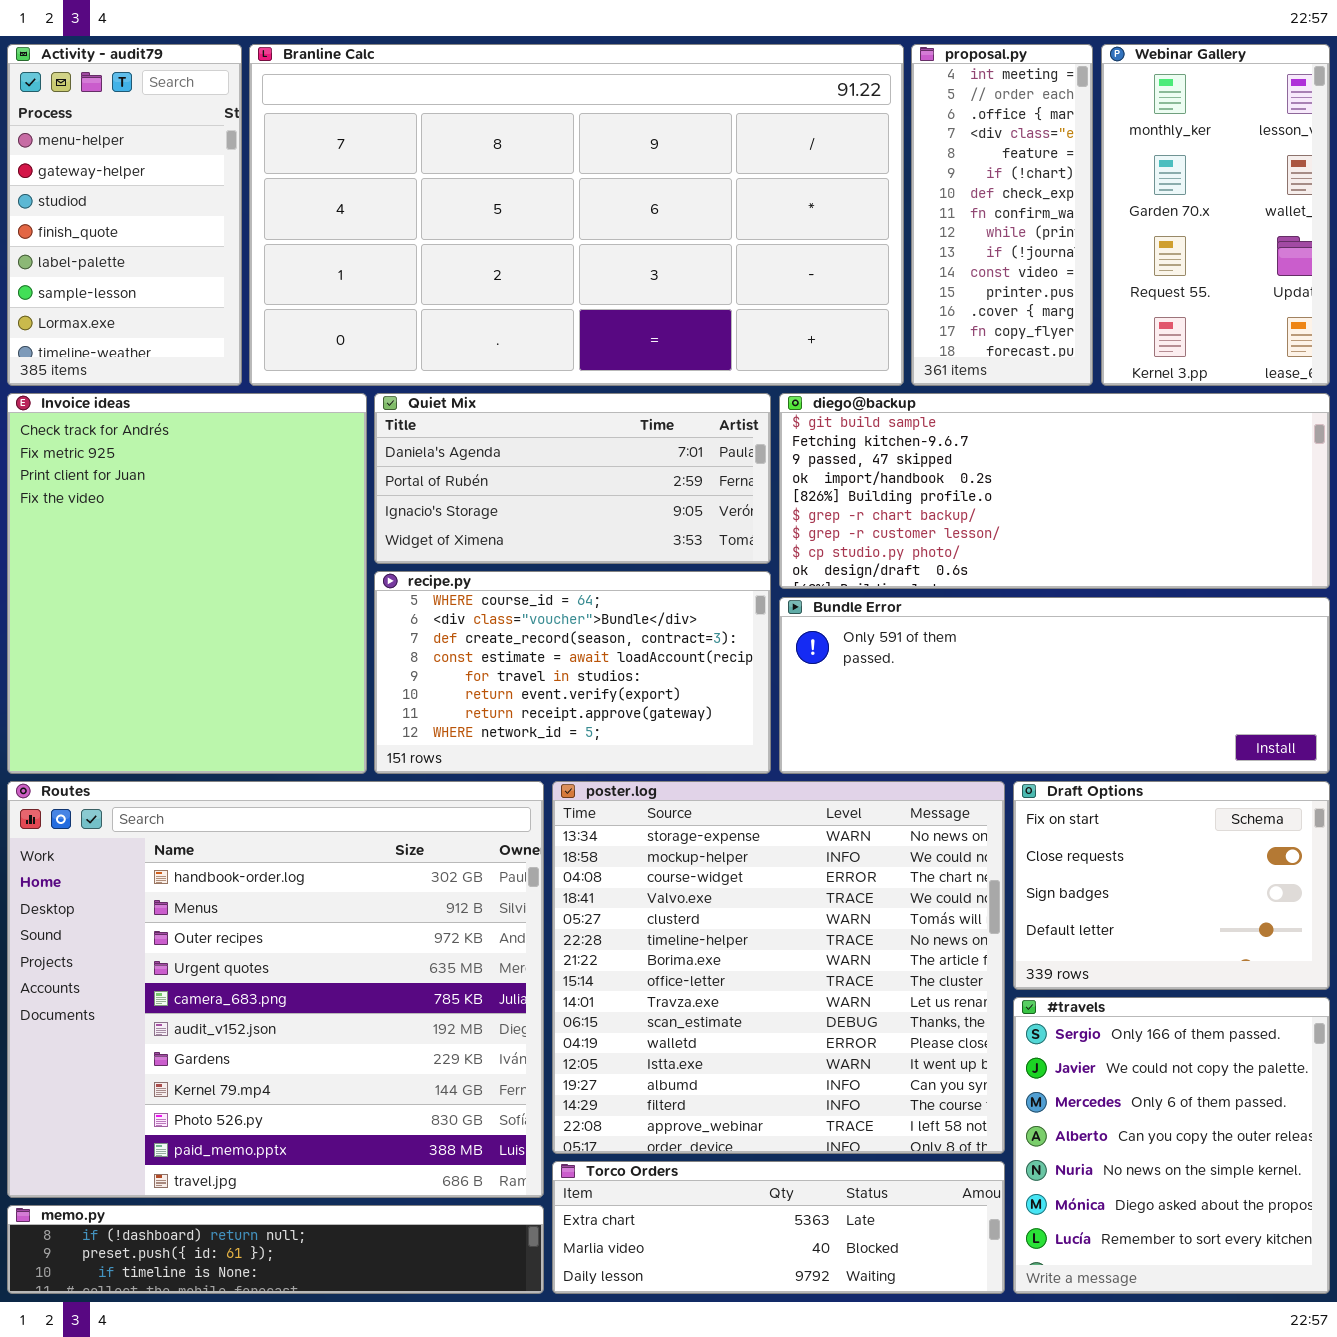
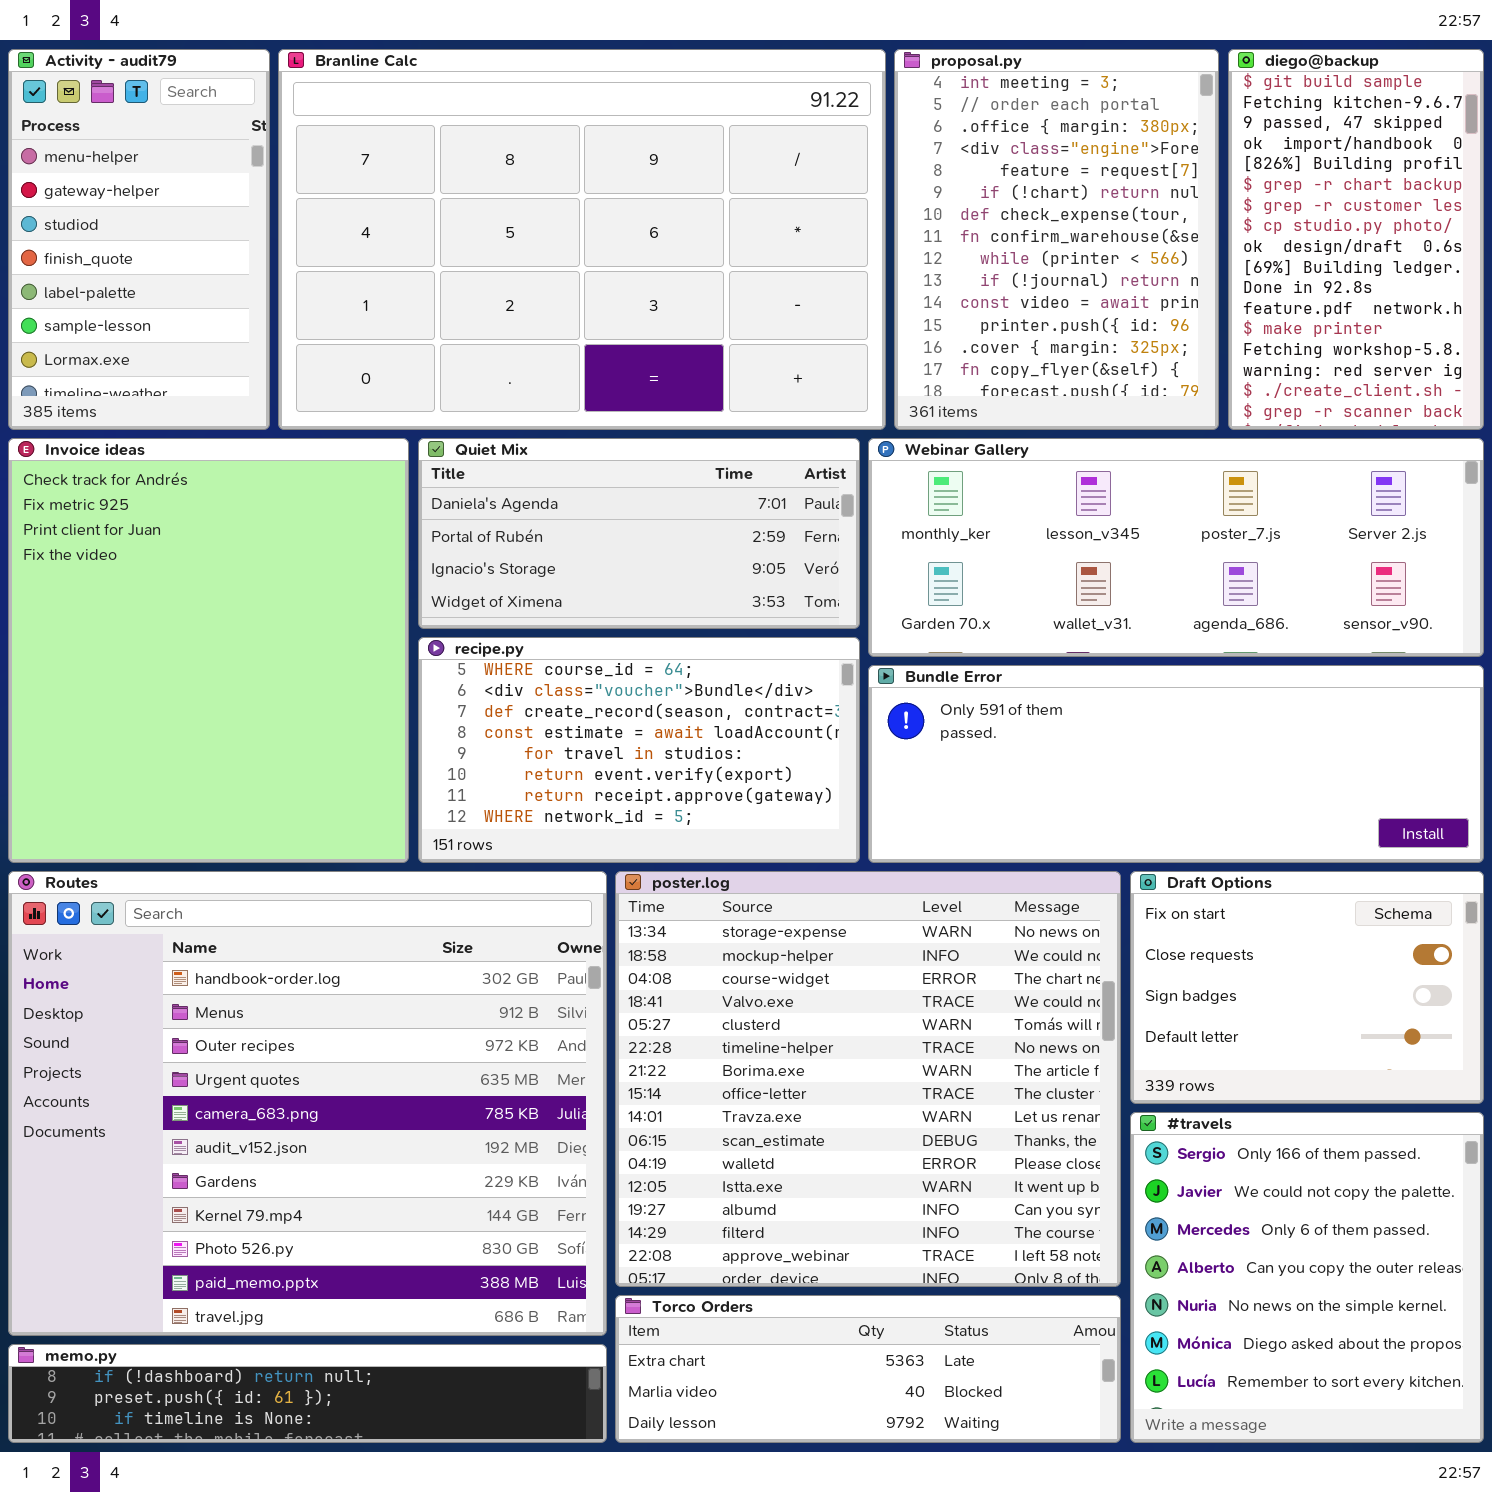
Branline Calc: [249,44,904,386] -> [278,49,886,430], resized
proposal.py: [911,44,1093,386] -> [894,49,1219,430], resized
Webinar Gallery: [1101,44,1330,386] -> [868,438,1484,657], moved, resized
diego@backup: [779,393,1330,589] -> [1228,49,1484,430], moved, resized

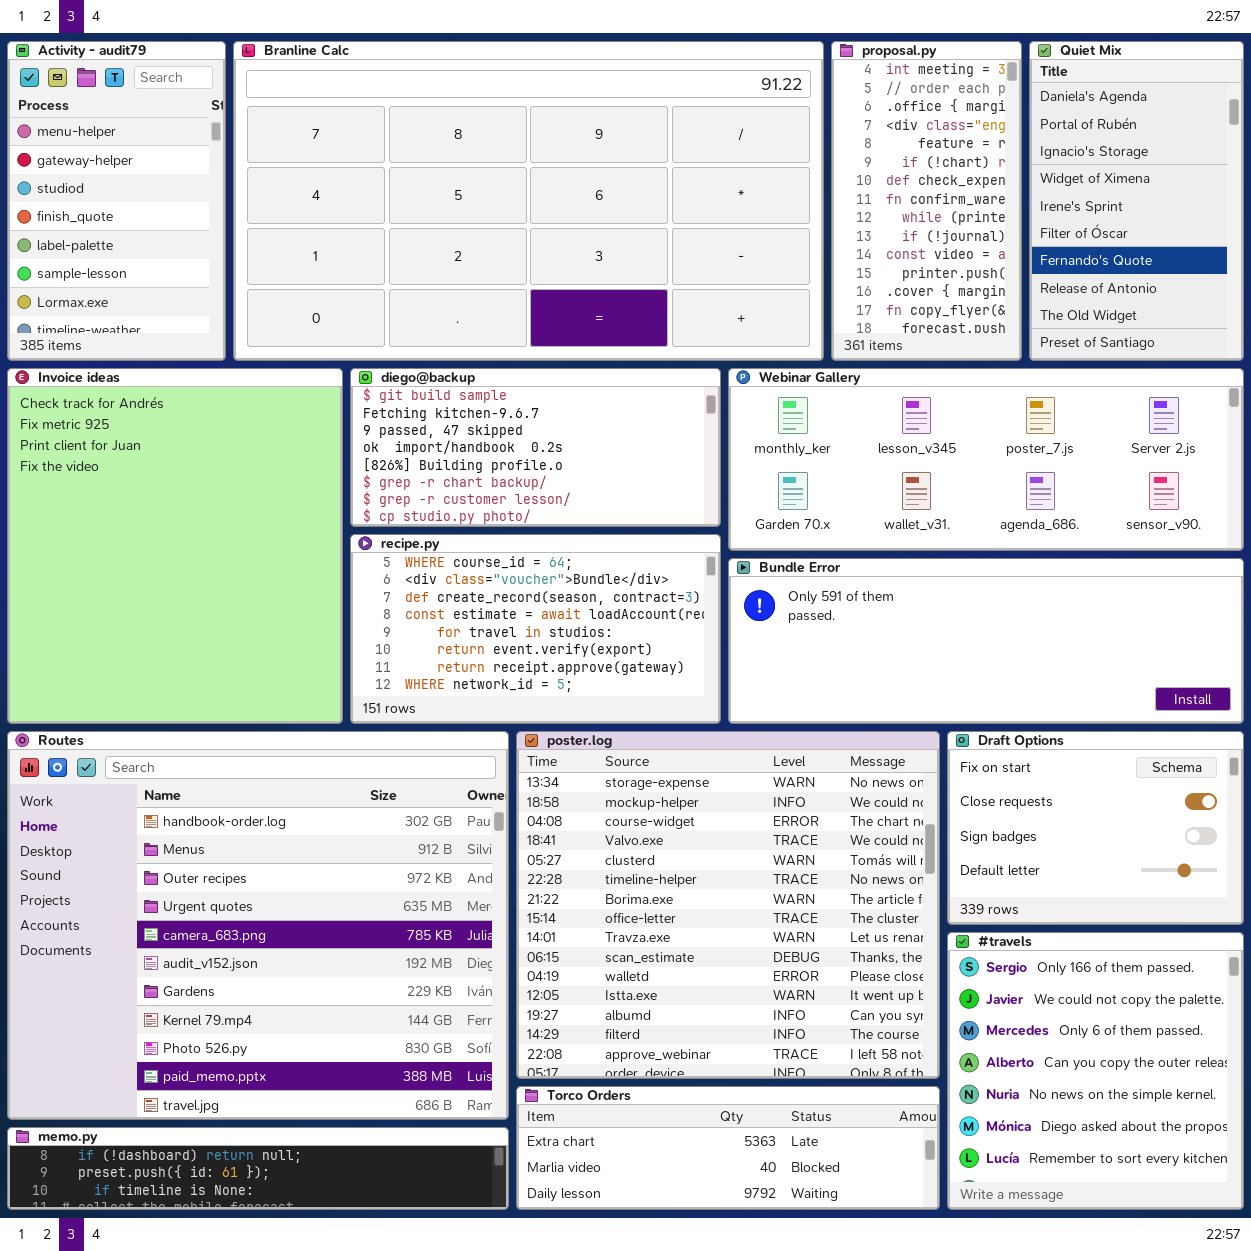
Branline Calc: [278,49,886,430] -> [233,41,824,361], resized
proposal.py: [894,49,1219,430] -> [831,41,1022,361], resized
diego@backup: [1228,49,1484,430] -> [350,368,721,527], moved, resized
Quiet Mix: [418,438,860,629] -> [1029,41,1244,361], moved, resized

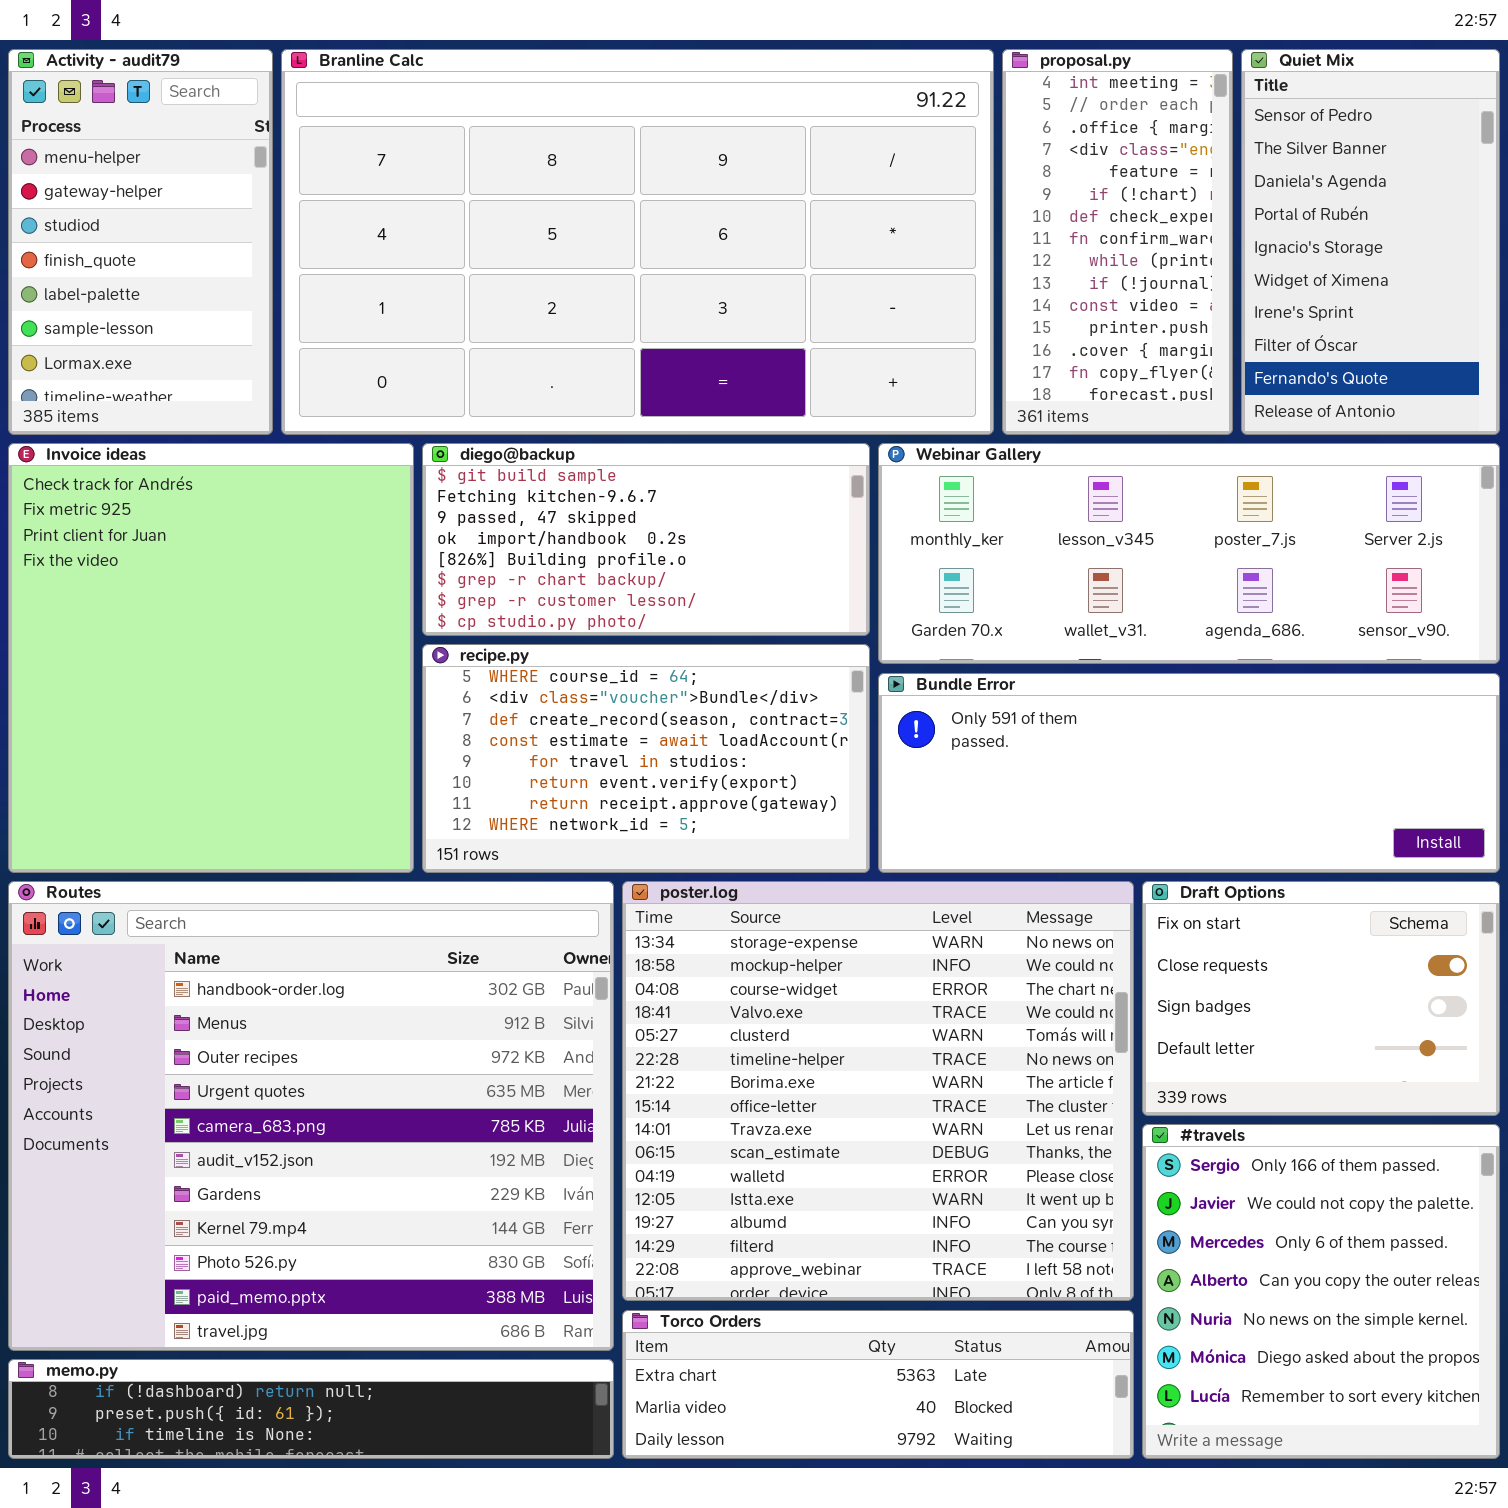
Quiet Mix: [1029,41,1244,361] -> [1241,49,1500,435], scrolled up 2 rows

